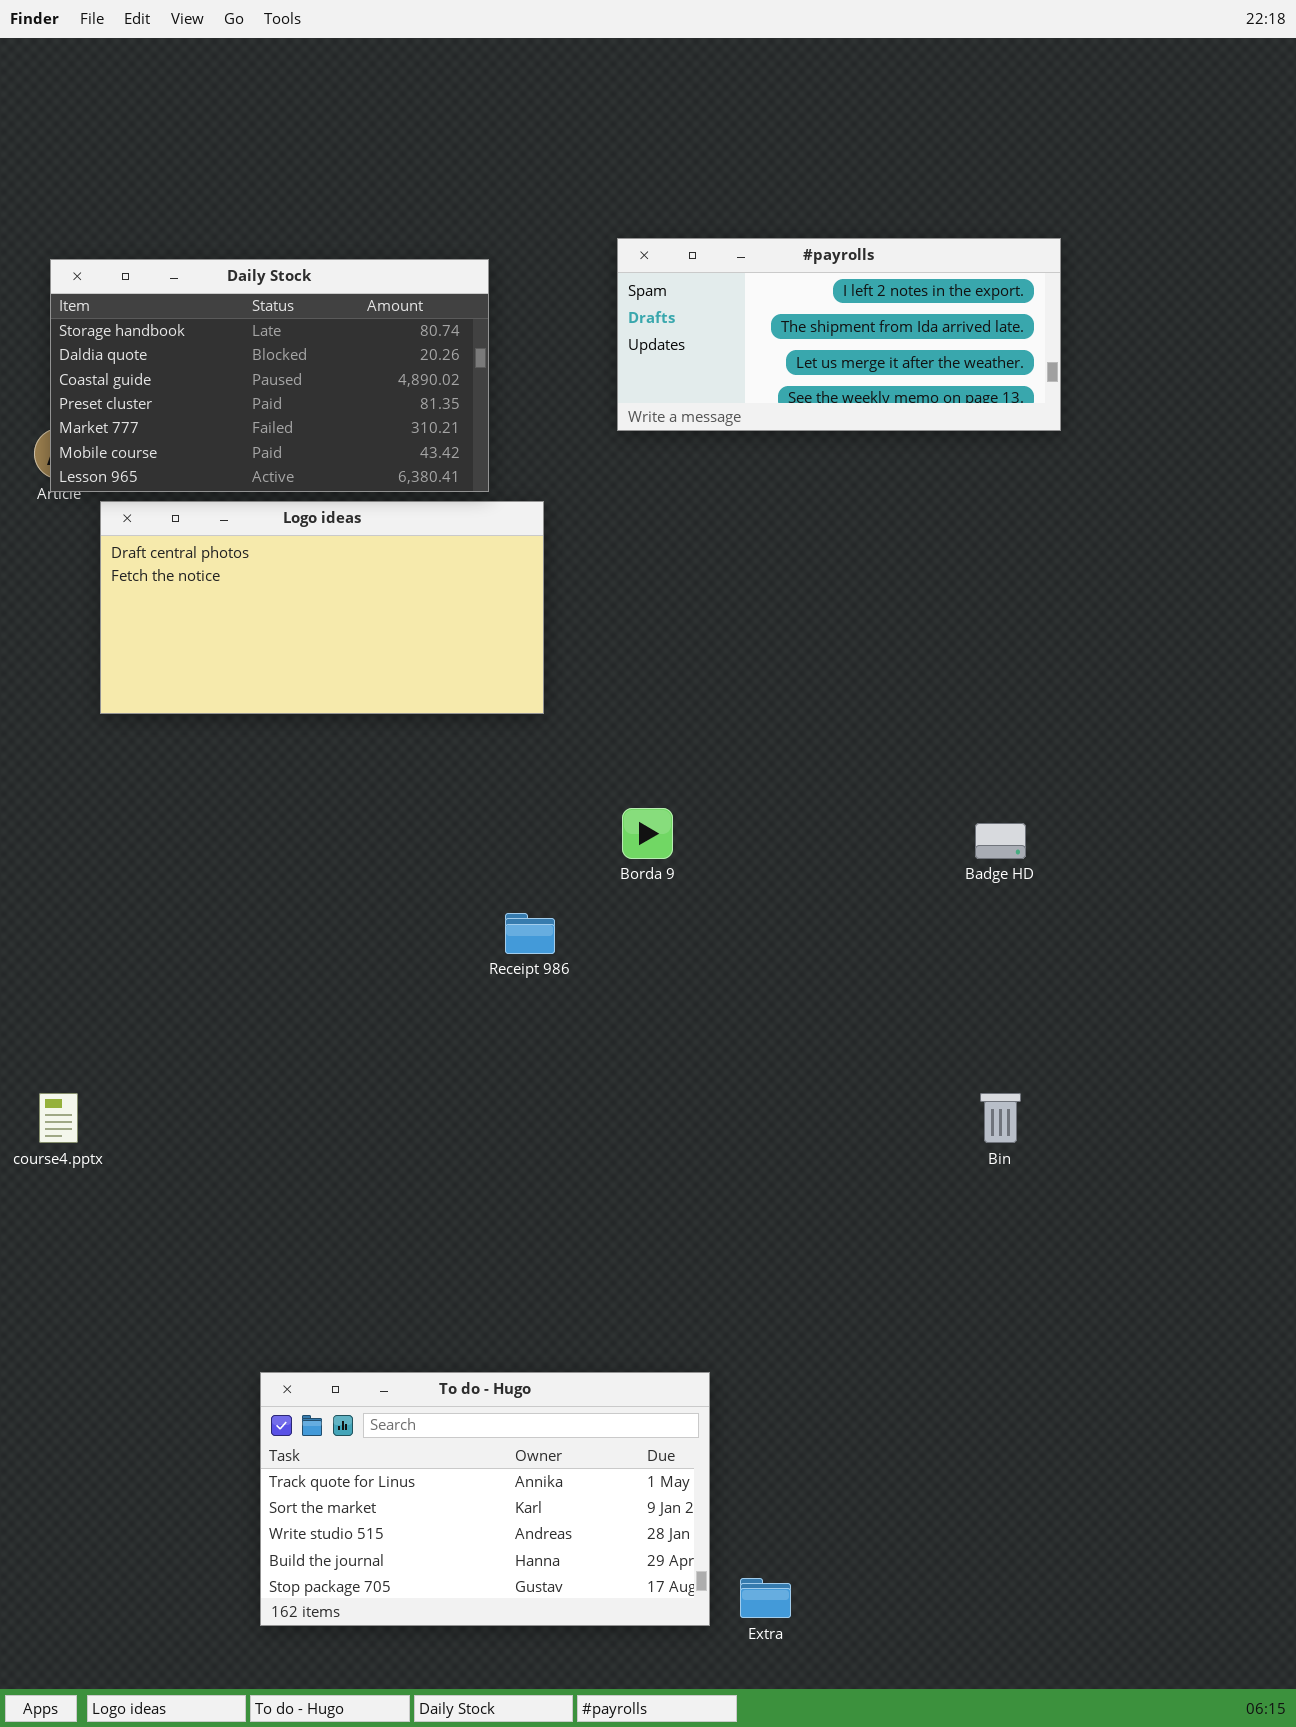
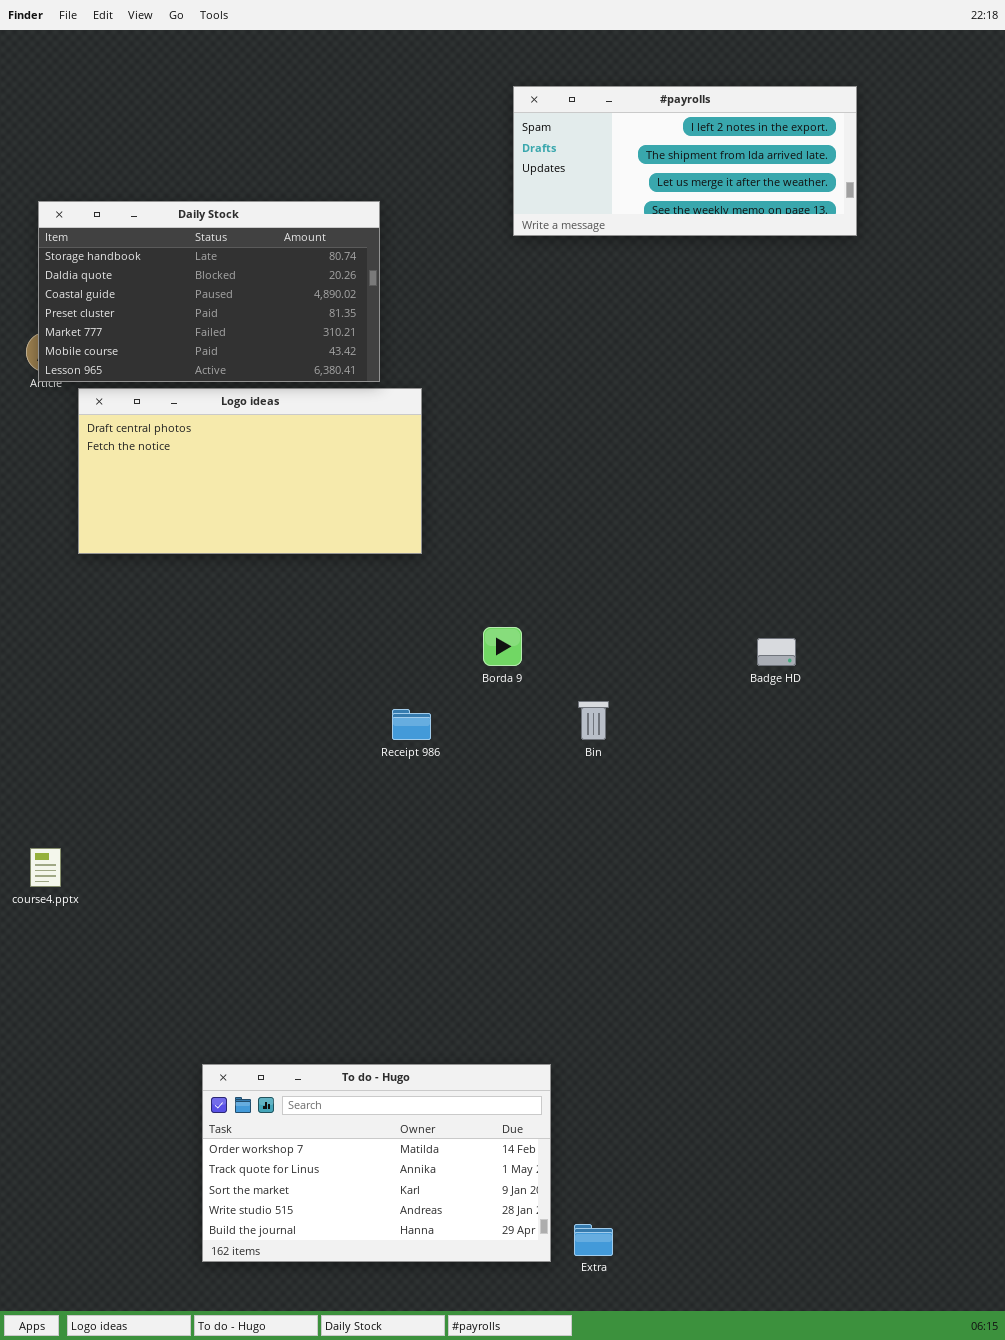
#payrolls: [617,238,1061,431] -> [513,86,857,236], moved
Bin: [980,1093,1021,1143] -> [578,701,609,740], moved
To do - Hugo: [260,1372,710,1626] -> [202,1064,551,1262], scrolled up 1 row

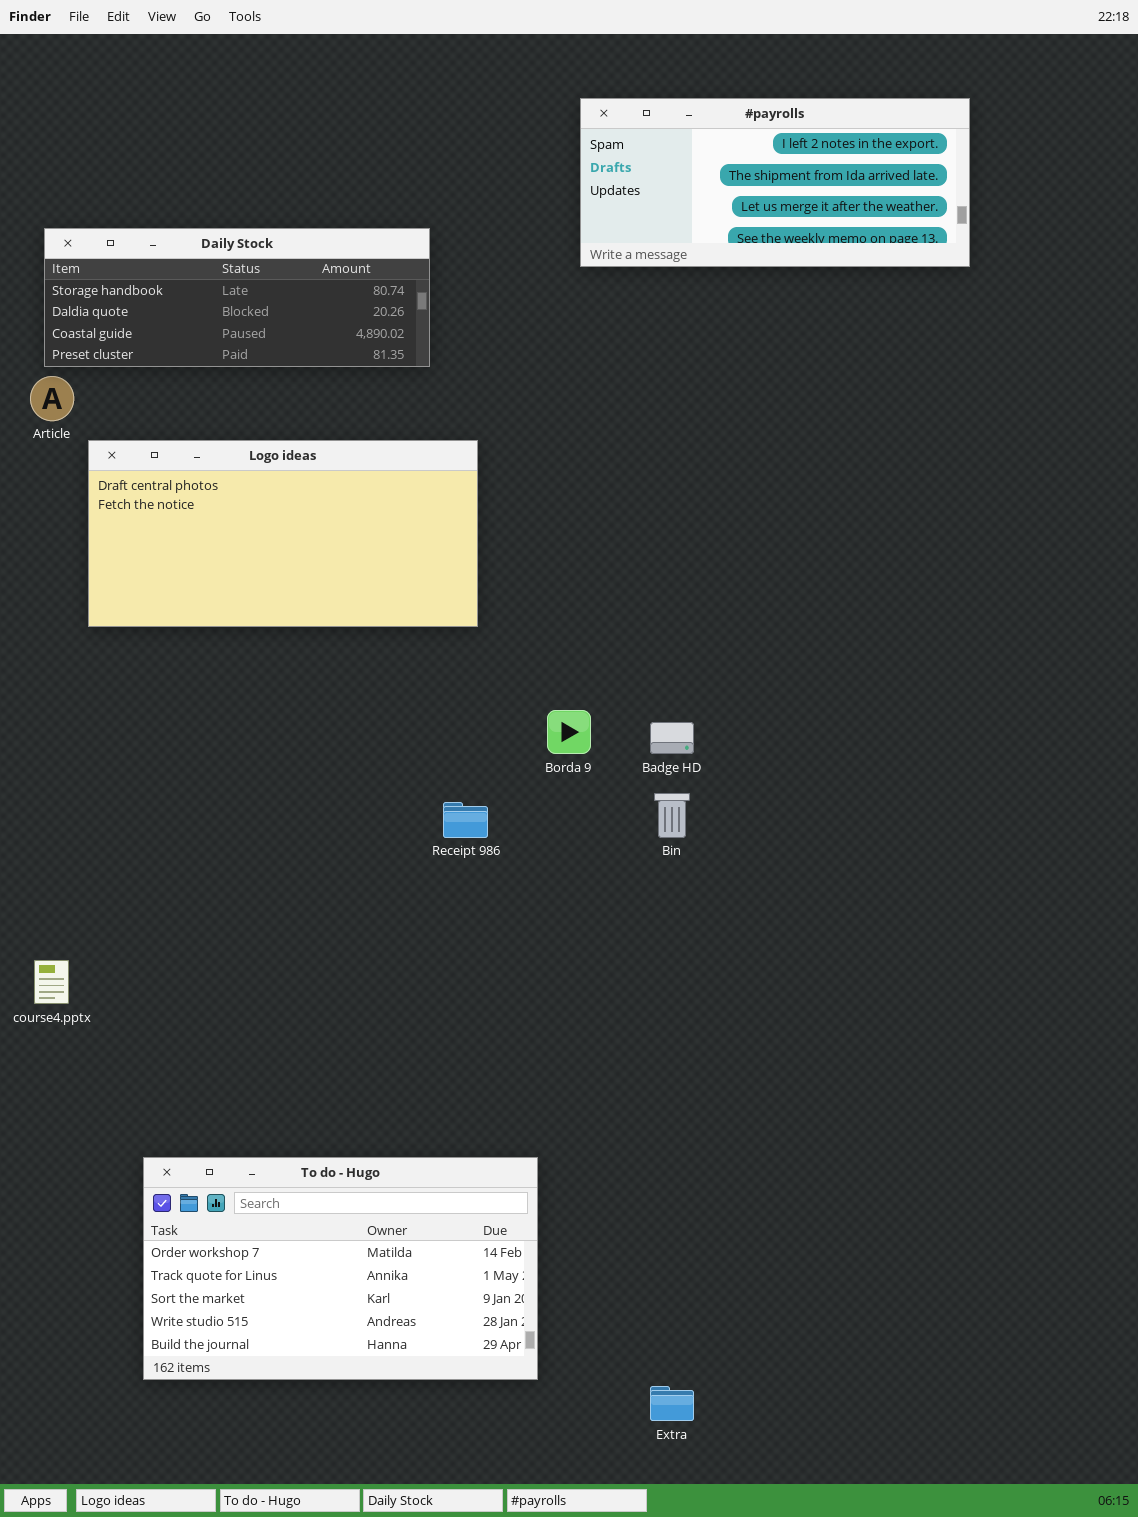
Daily Stock: [38,201,380,382] -> [44,228,430,367], resized
Badge HD: [757,638,796,666] -> [650,722,694,754], moved
To do - Hugo: [202,1064,551,1262] -> [143,1157,538,1380], moved

